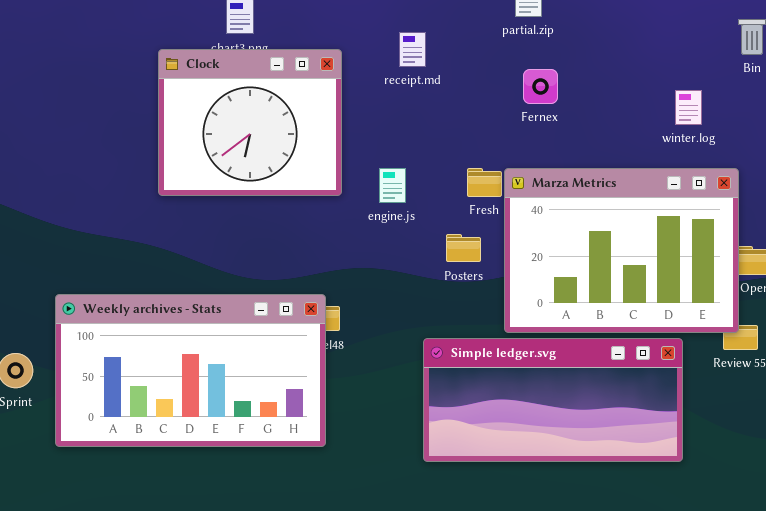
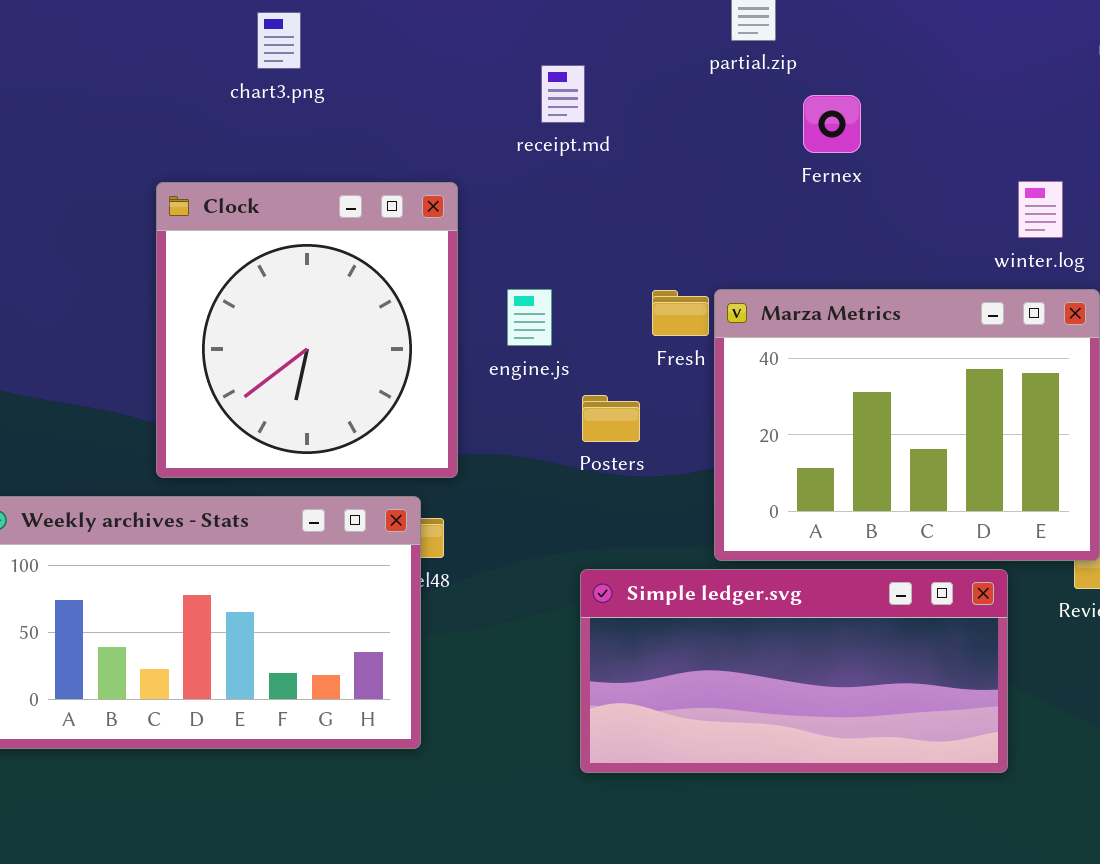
Clock: [158,49,342,196] -> [156,182,458,478], moved, resized
Fernex: [523,69,558,104] -> [803,95,861,153], moved
winter.log: [675,90,702,125] -> [1018,181,1063,238], moved
Posters: [446,234,481,262] -> [582,395,640,442], moved

